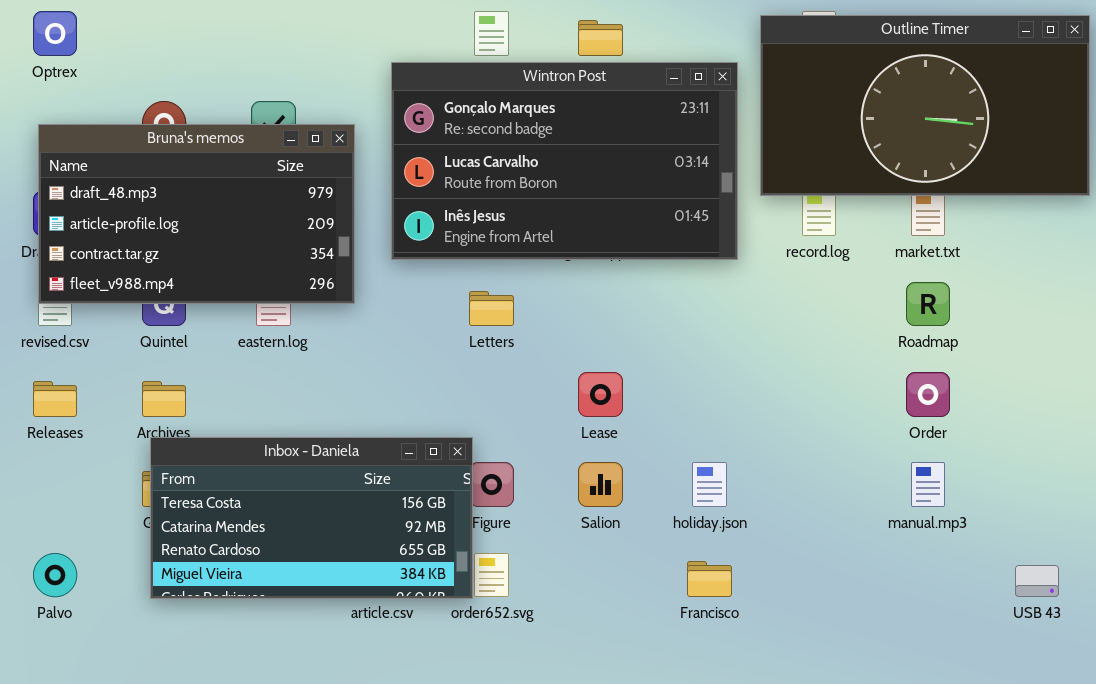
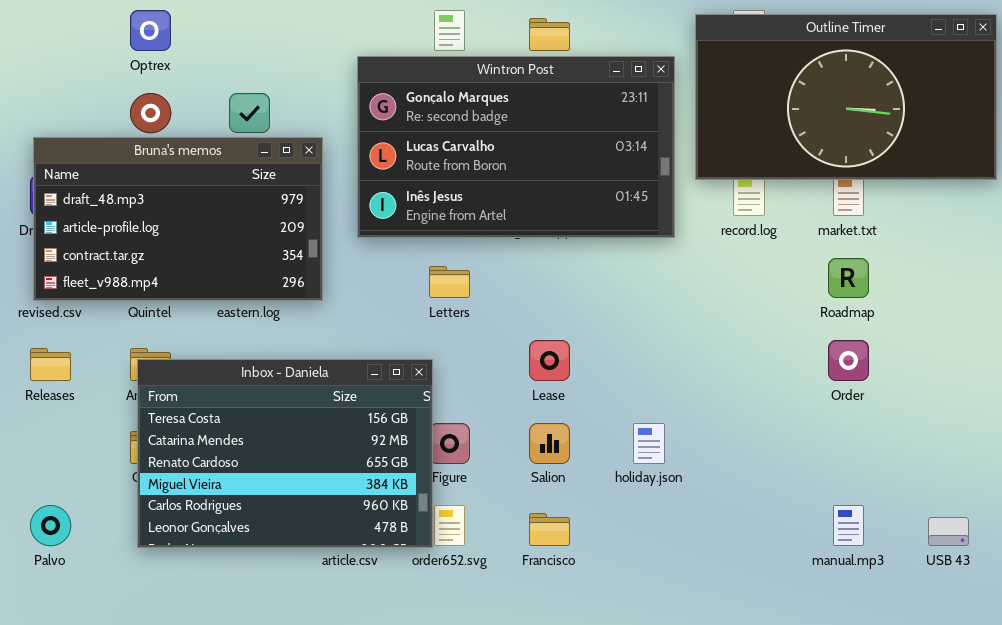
Optrex: [33,11,77,56] -> [130,10,171,51], moved
Bruna's memos: [38,124,355,304] -> [33,137,323,301], moved
Inbox - Daniela: [150,437,473,599] -> [137,359,433,548], resized
manual.mp3: [911,462,945,507] -> [833,505,864,546], moved
Francisco: [687,561,732,597] -> [529,513,570,546], moved

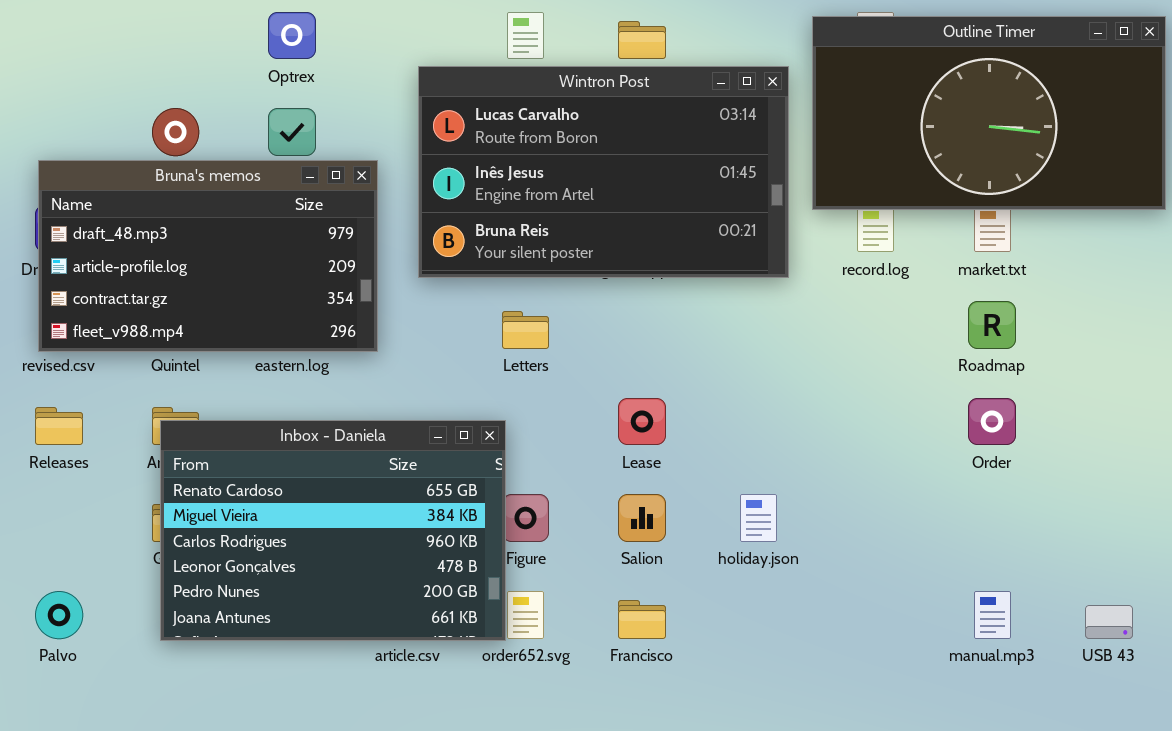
Optrex: [130,10,171,51] -> [268,12,316,59], moved
Wintron Post: [357,56,675,238] -> [418,66,789,278], scrolled down 1 row
Inbox - Daniela: [137,359,433,548] -> [160,420,506,641], scrolled down 2 rows

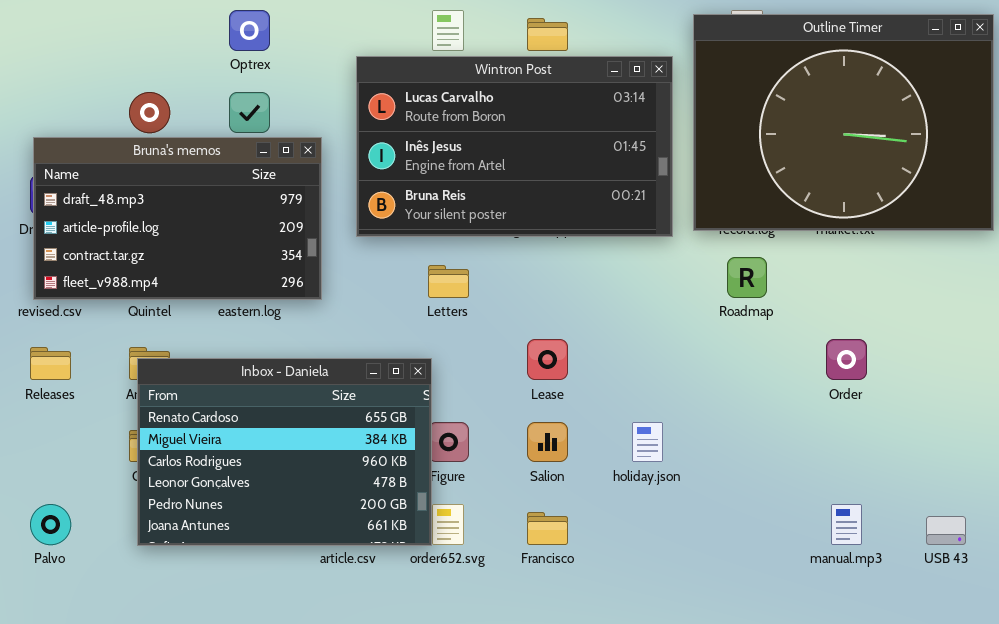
Outline Timer: [812,16,1166,210] -> [693,14,994,231], resized
Roadmap: [968,301,1016,349] -> [727,257,767,298], moved

